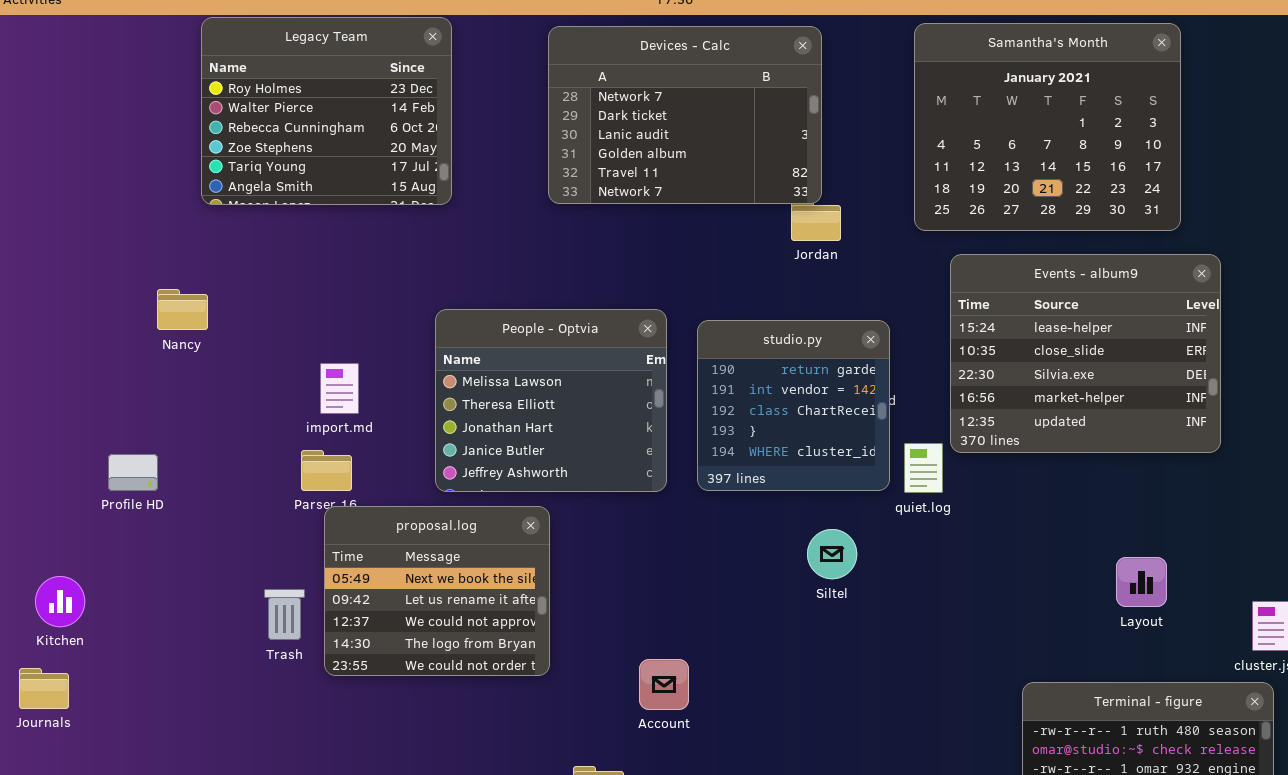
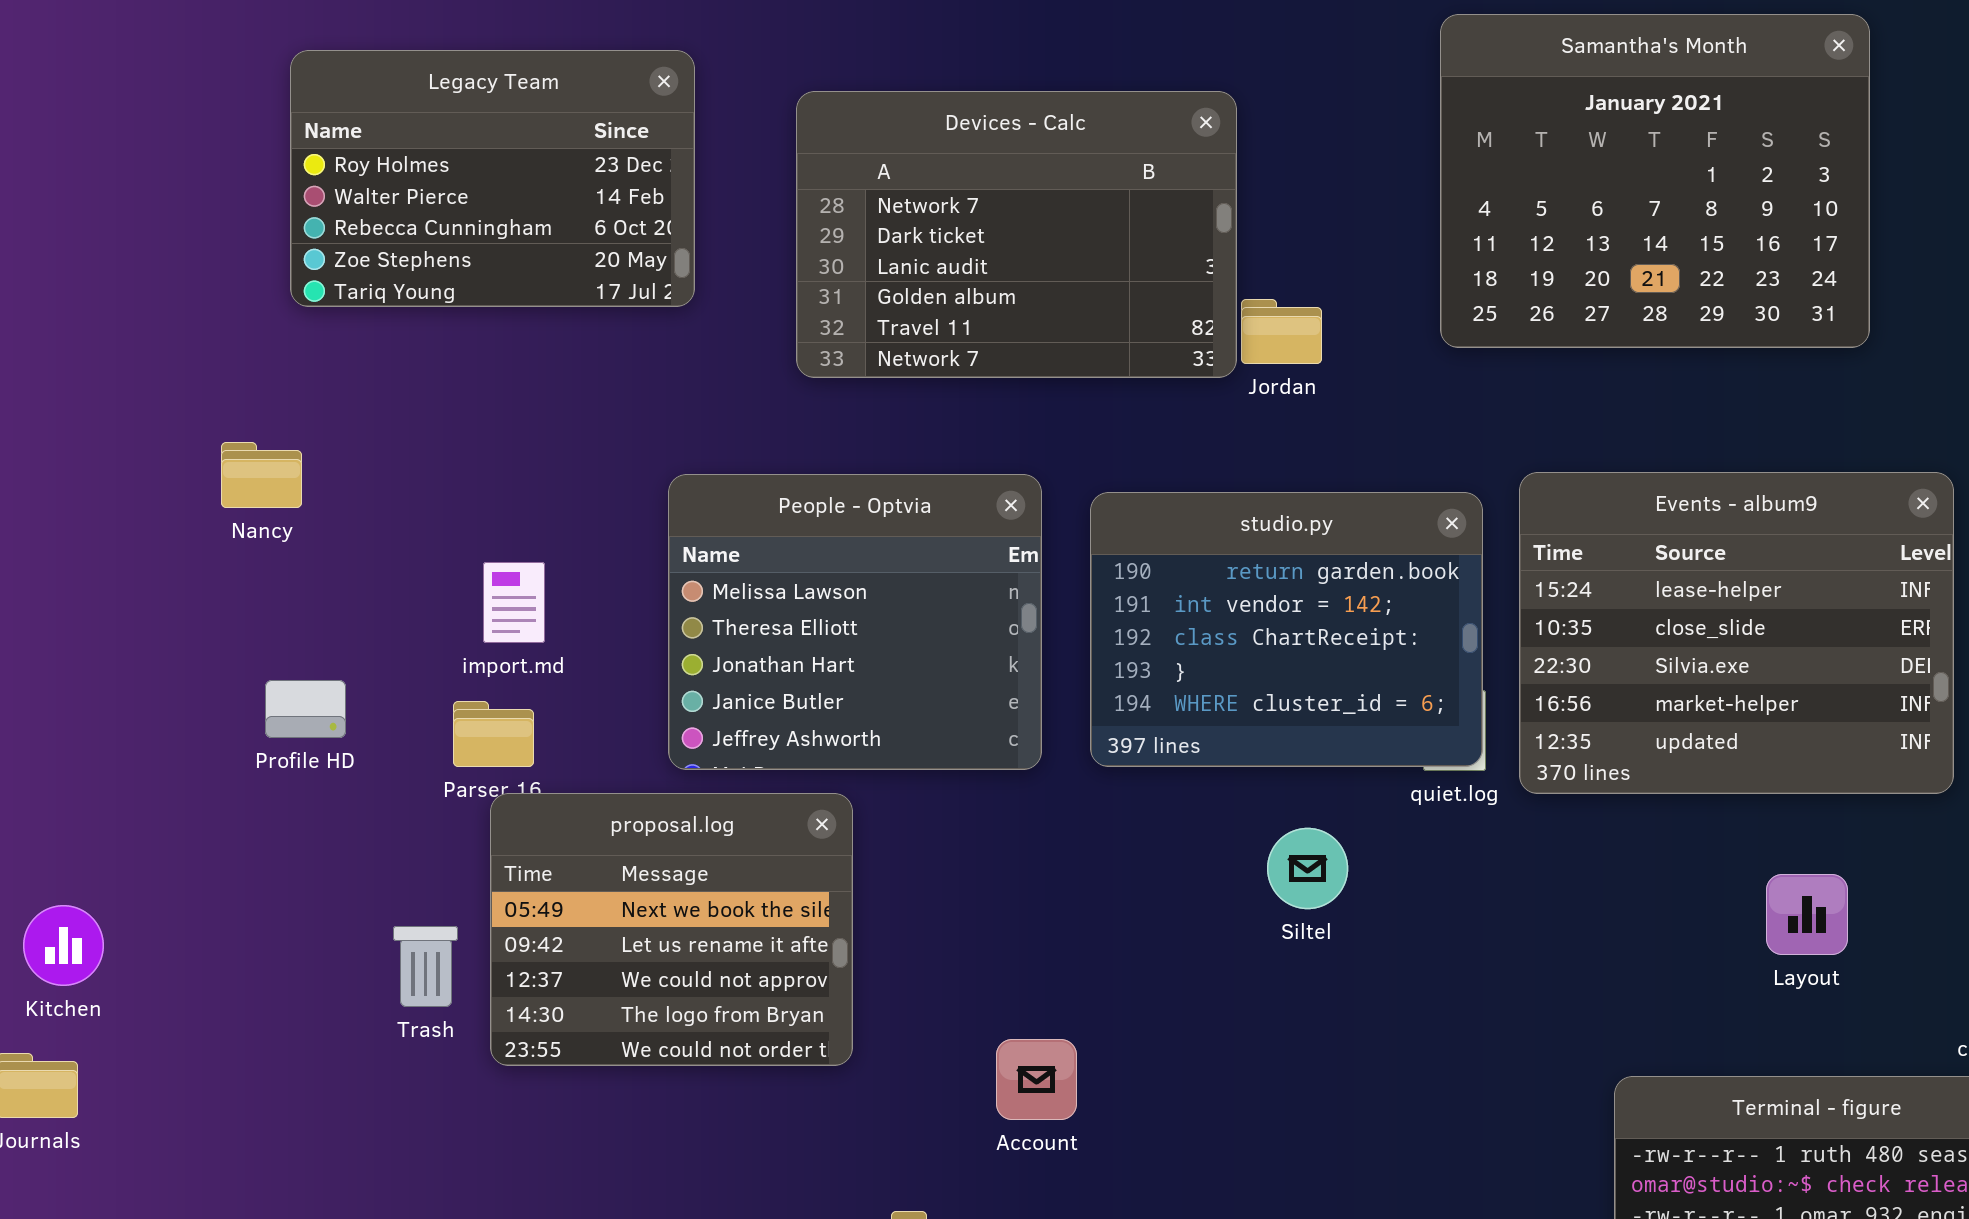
Legacy Team: [201,17,452,205] -> [290,50,695,307], resized
Devices - Calc: [548,26,822,204] -> [796,91,1237,378], moved
Events - album9: [950,254,1221,453] -> [1519,472,1954,794], moved
studio.py: [697,320,890,491] -> [1090,492,1483,767], resized
Profile HD: [108,454,158,491] -> [265,680,346,738], moved

